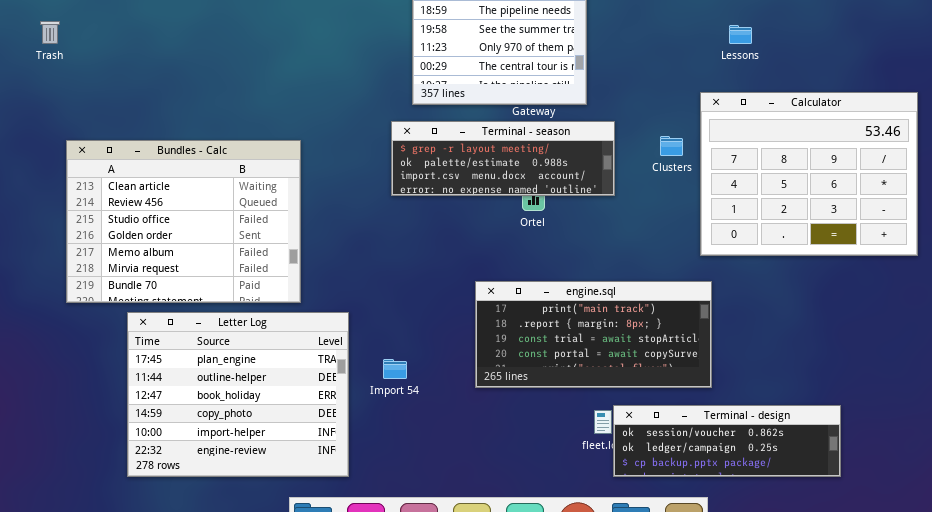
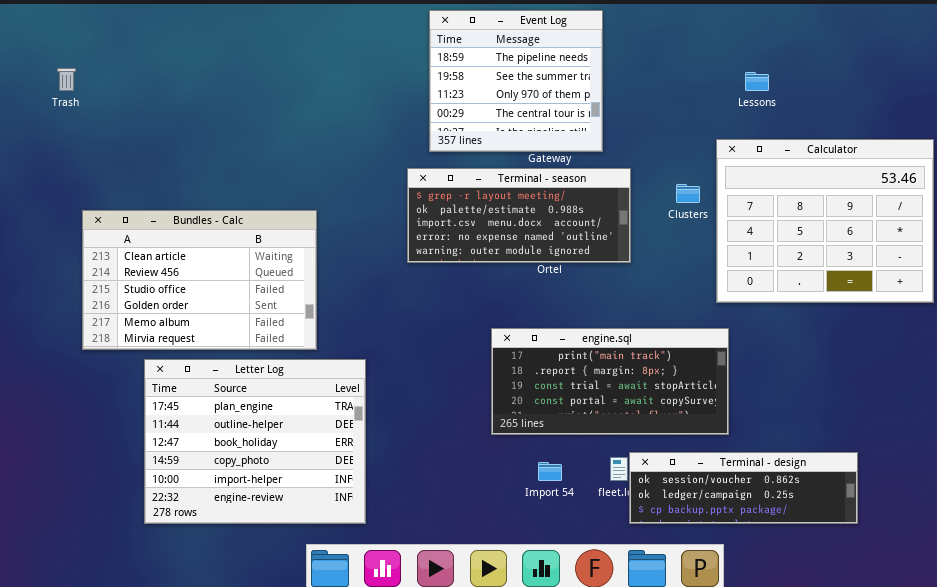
Terminal - season: [391,121,615,196] -> [407,168,631,263], resized
Bundles - Calc: [66,140,301,303] -> [82,210,317,350], resized
Import 54: [383,359,407,379] -> [538,462,562,481], moved

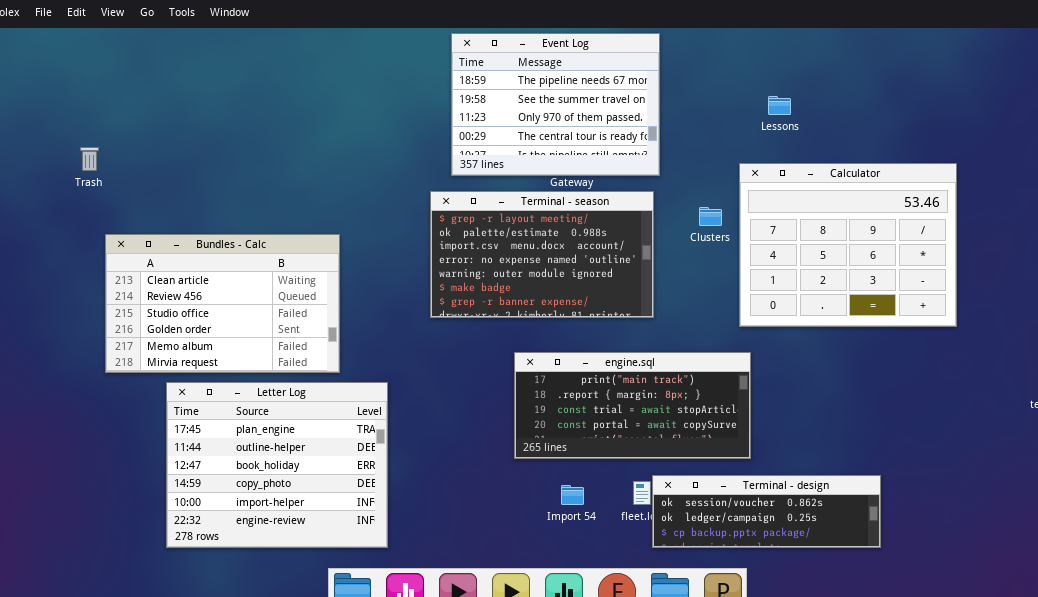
Event Log: [429,10,603,152] -> [451,33,660,176], resized
Trash: [57,68,76,91] -> [80,147,99,171], moved
Terminal - season: [407,168,631,263] -> [430,191,654,318], resized

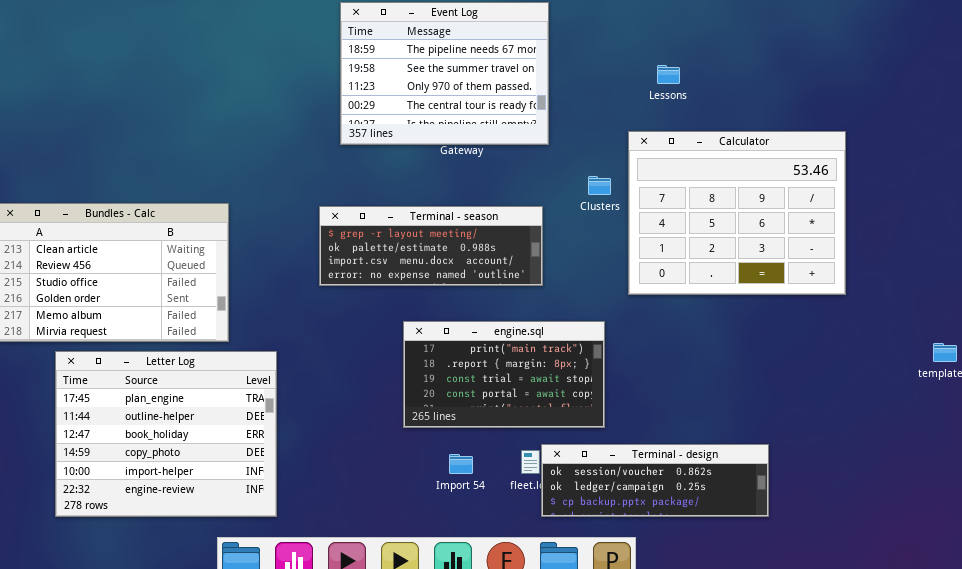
Terminal - season: [430,191,654,318] -> [319,206,543,286], resized
engine.sql: [514,352,751,459] -> [403,321,605,428], resized

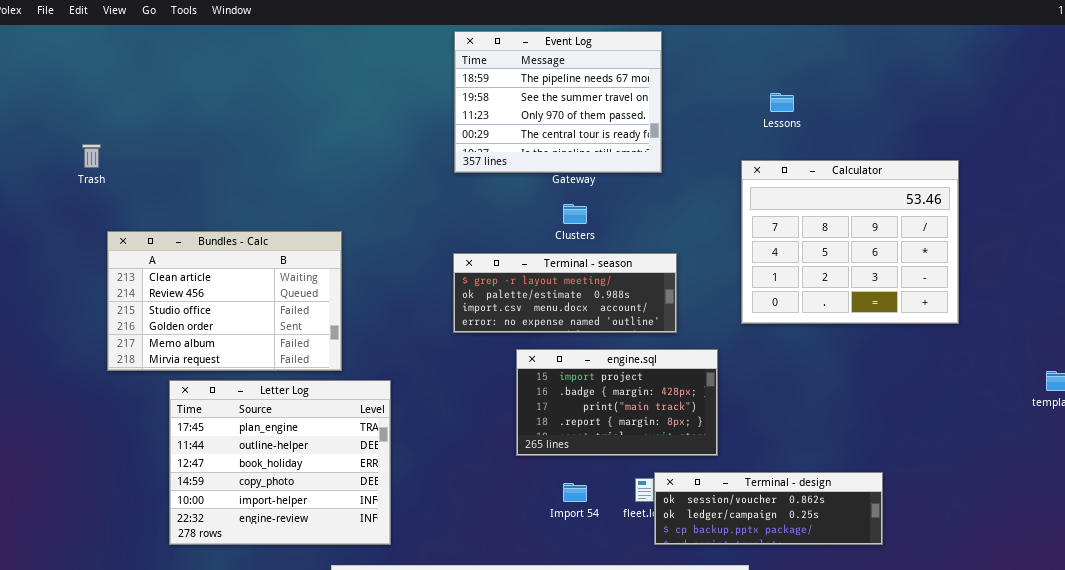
Clusters: [588,176,611,195] -> [563,204,587,224], moved
Terminal - season: [319,206,543,286] -> [453,253,677,333], moved
engine.sql: [403,321,605,428] -> [516,349,718,456], scrolled up 2 rows

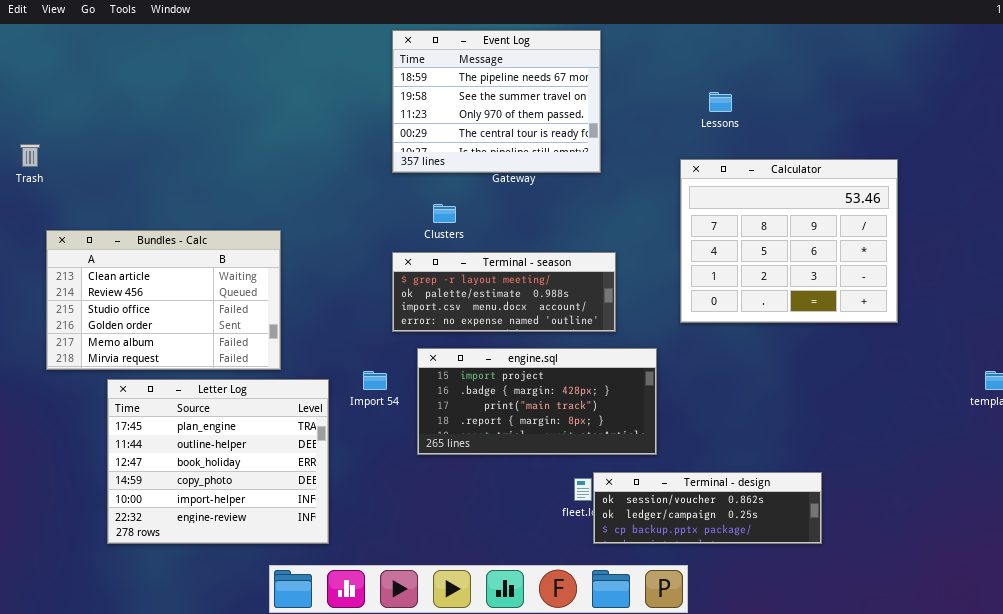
Clusters: [563,204,587,224] -> [433,204,456,223], moved
engine.sql: [516,349,718,456] -> [417,348,657,455], resized
Import 54: [563,483,587,502] -> [363,371,387,390], moved

